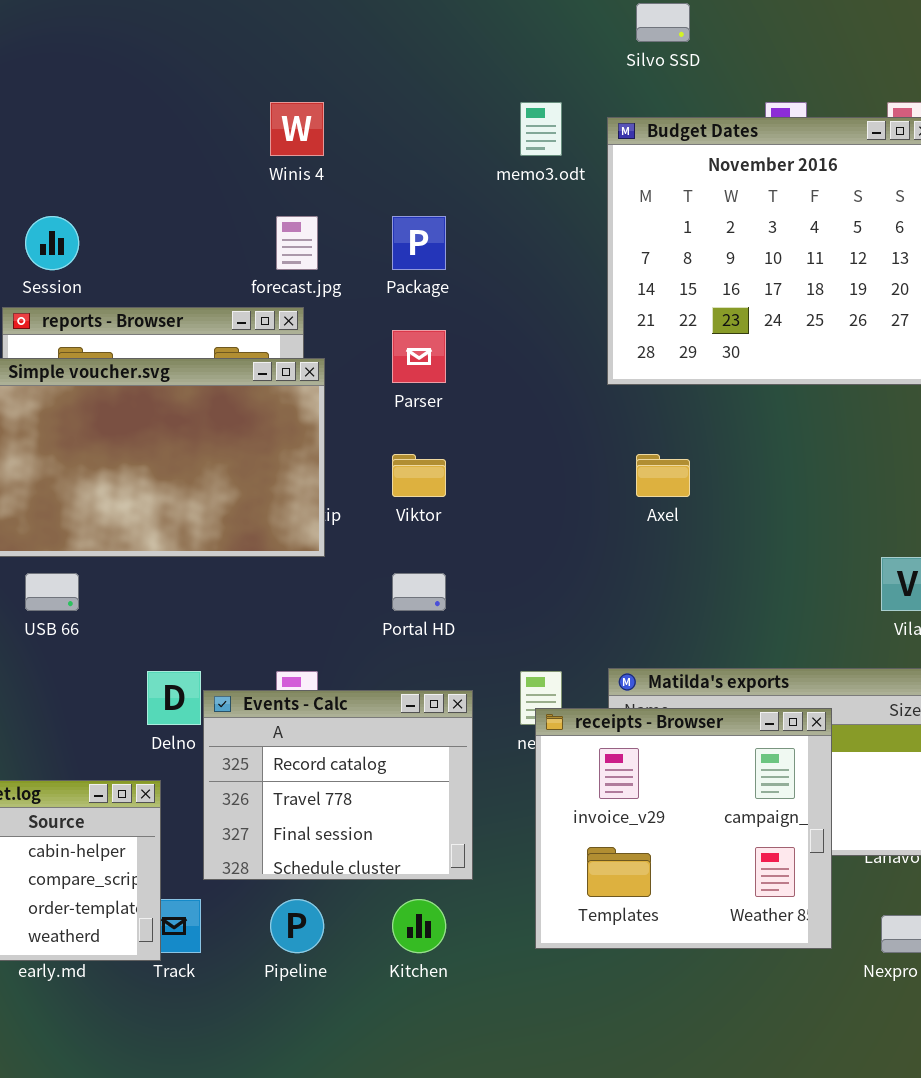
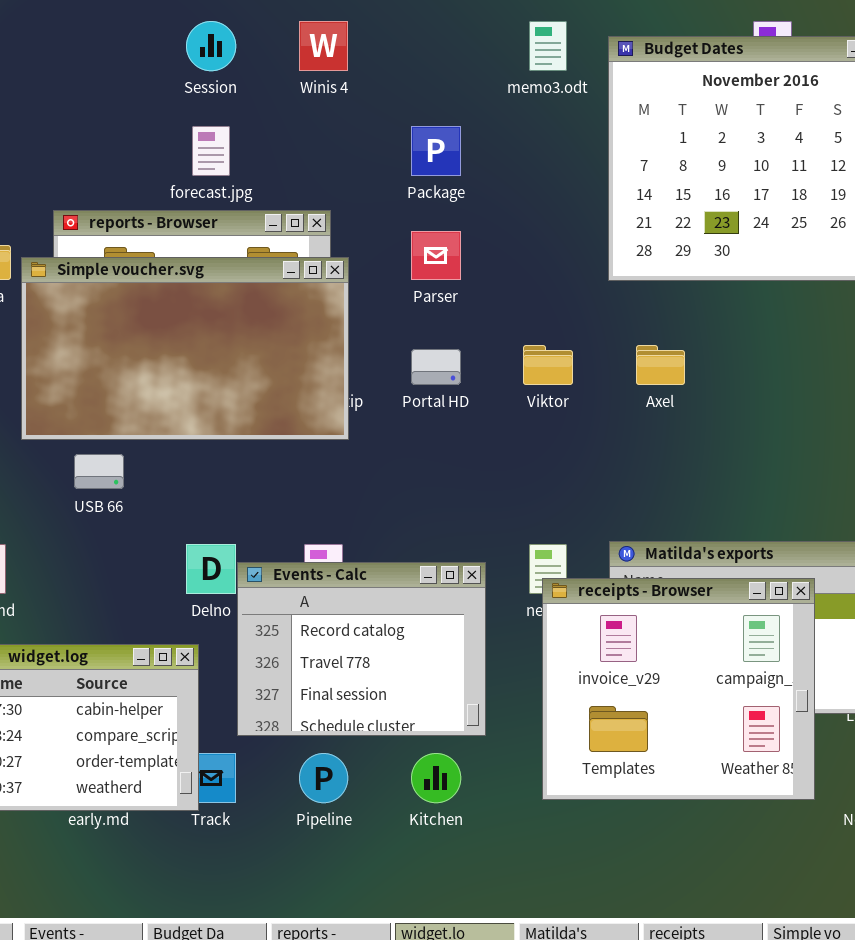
Session: [25,216,79,270] -> [186,21,236,71], moved
forecast.jpg: [276,216,318,270] -> [192,126,230,176], moved
Viktor: [392,454,446,497] -> [523,345,573,385], moved
Portal HD: [392,573,446,611] -> [411,349,461,385], moved

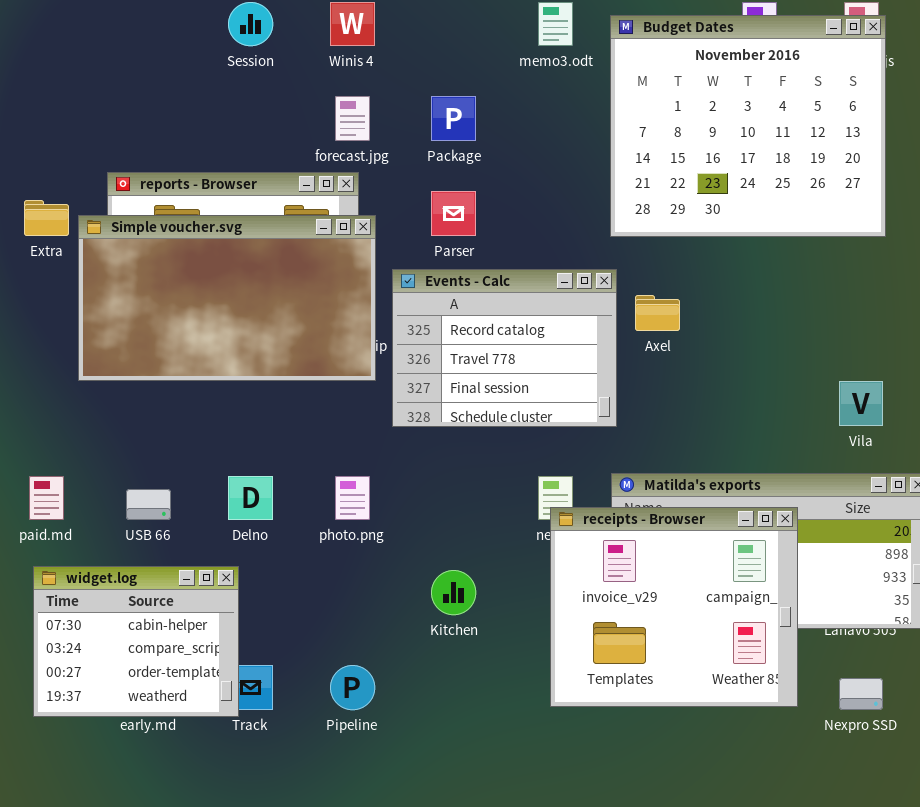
forecast.jpg: [192,126,230,176] -> [335,96,370,141], moved
USB 66: [74,454,124,489] -> [126,489,171,520], moved
Events - Calc: [237,562,486,736] -> [392,269,617,427], moved
Kitchen: [411,753,461,803] -> [431,570,476,615], moved

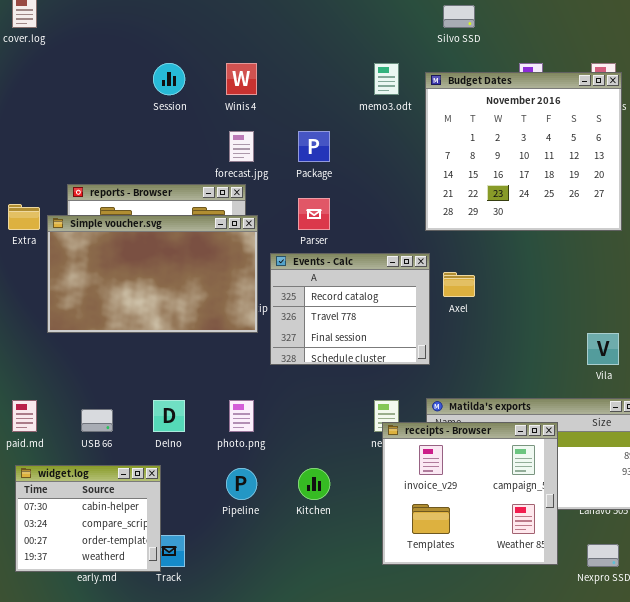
Pipeline: [330,665,375,710] -> [226,468,257,500], moved

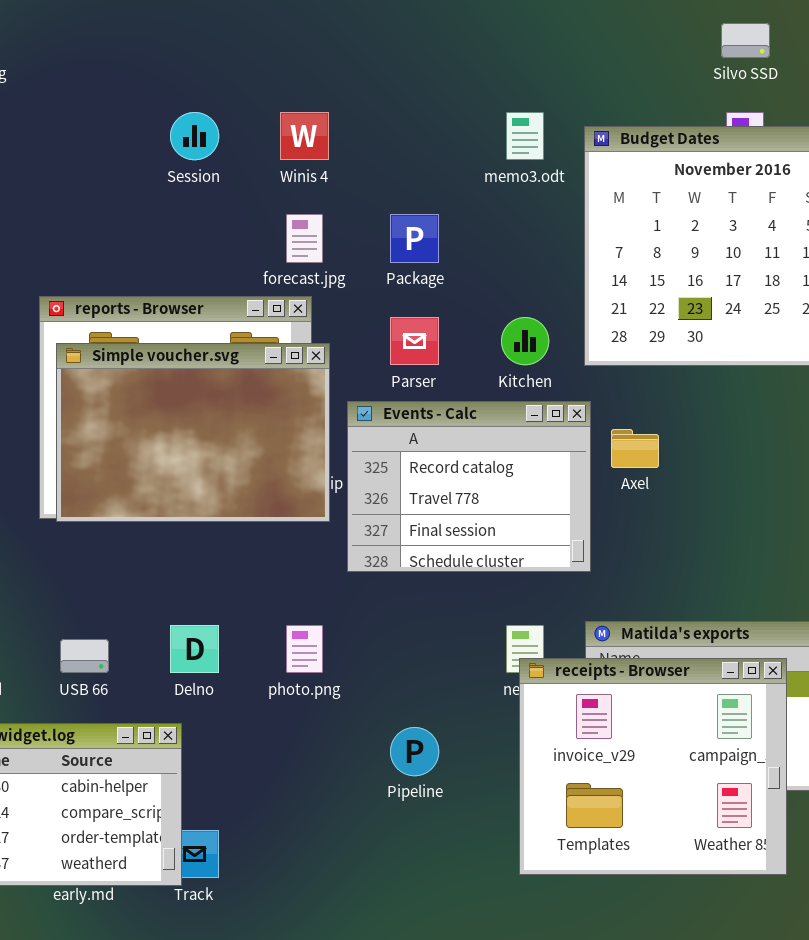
Silvo SSD: [443,5,475,28] -> [721,23,770,58], moved
Simple voucher.svg: [47,215,258,333] -> [56,343,330,522], resized
Pipeline: [226,468,257,500] -> [390,727,439,776], moved
Kitchen: [298,468,330,500] -> [501,317,549,365], moved

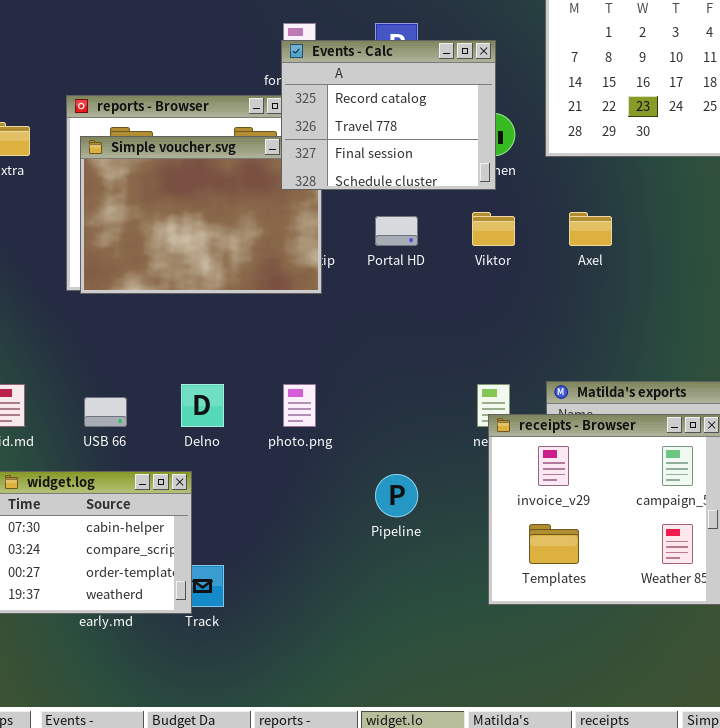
Events - Calc: [347,401,591,572] -> [281,40,496,190], moved

